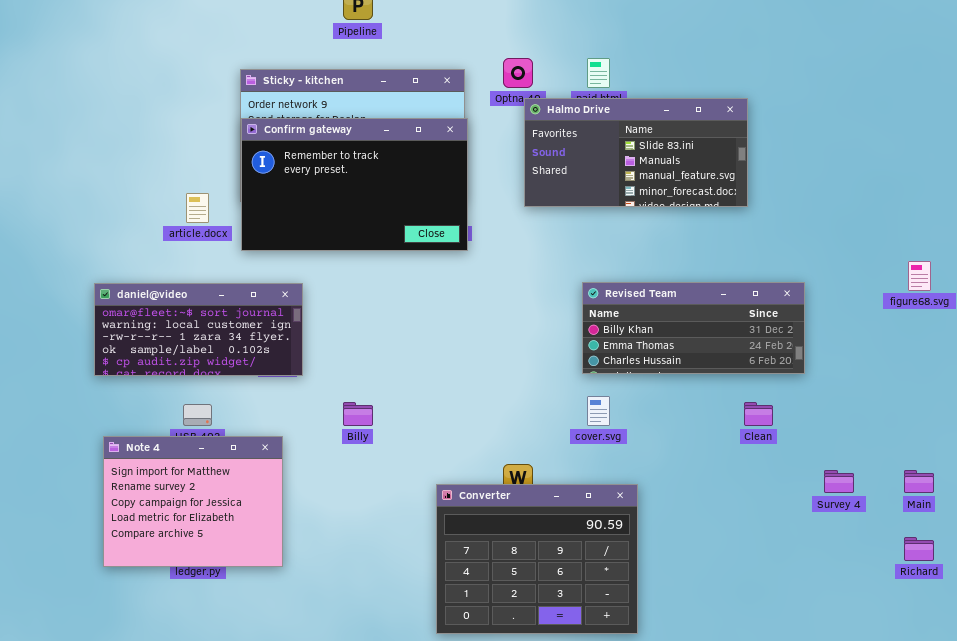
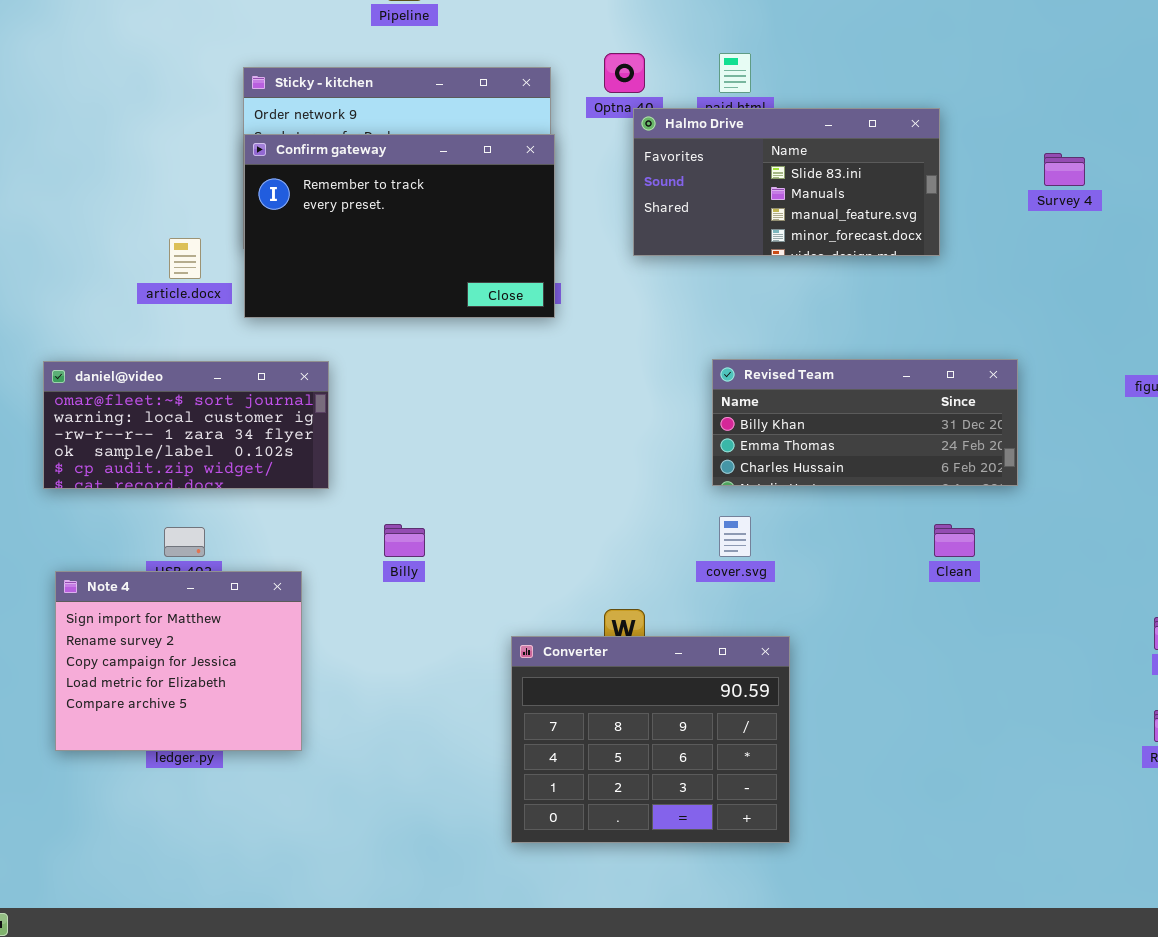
Survey 4: [824,470,854,493] -> [1044,153,1085,186], moved

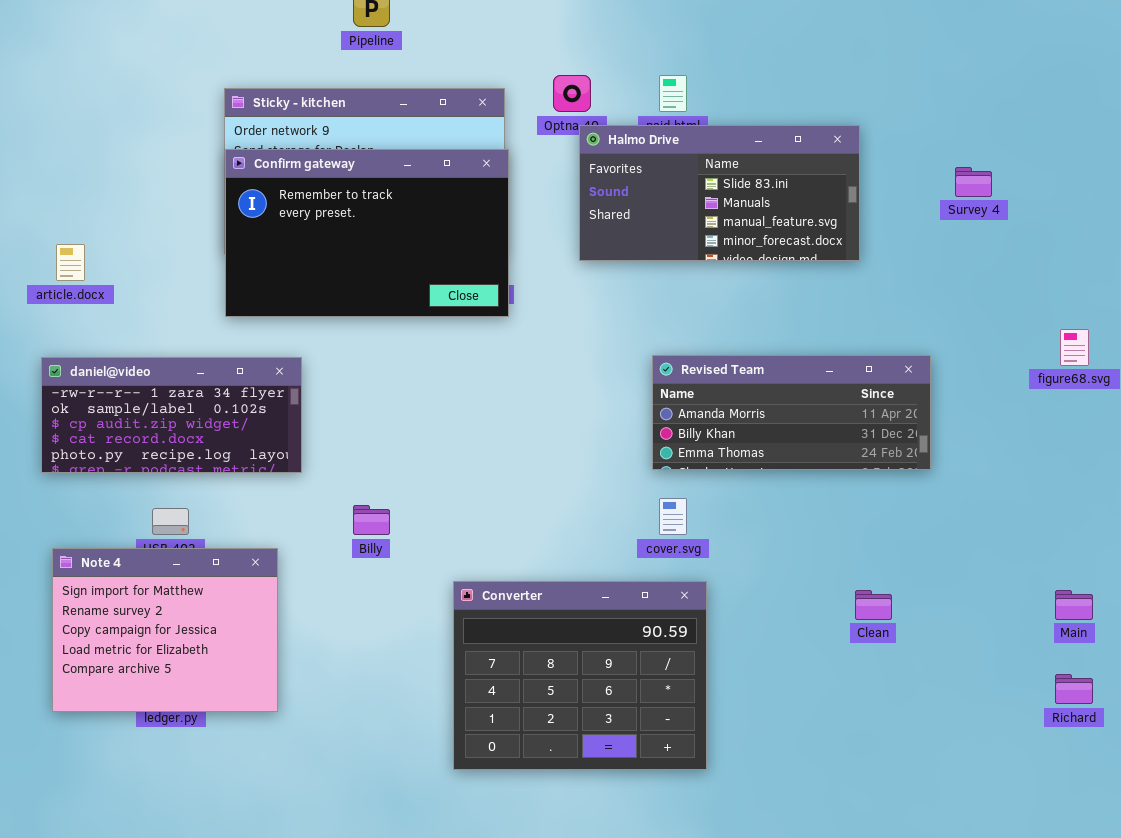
article.docx: [169,238,201,279] -> [56,244,85,281], moved
Revised Team: [712,359,1018,486] -> [652,355,931,470], scrolled up 1 row
daniel@video: [43,361,329,489] -> [41,357,302,473], scrolled down 2 rows
Clean: [934,524,975,557] -> [855,590,892,620], moved
Converter: [511,636,790,843] -> [453,581,707,770], moved

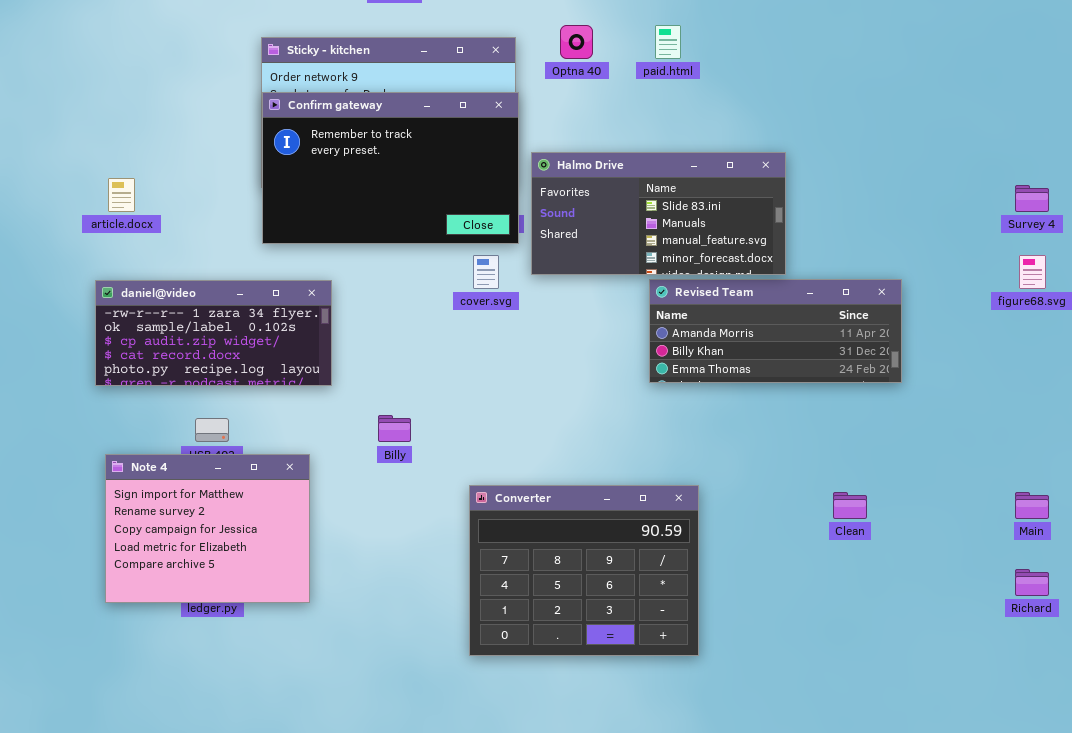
Halmo Drive: [579,125,860,261] -> [531,152,786,275], moved
Survey 4: [955,167,992,197] -> [1015,185,1049,212], moved
cover.svg: [659,498,687,535] -> [473,255,499,289], moved

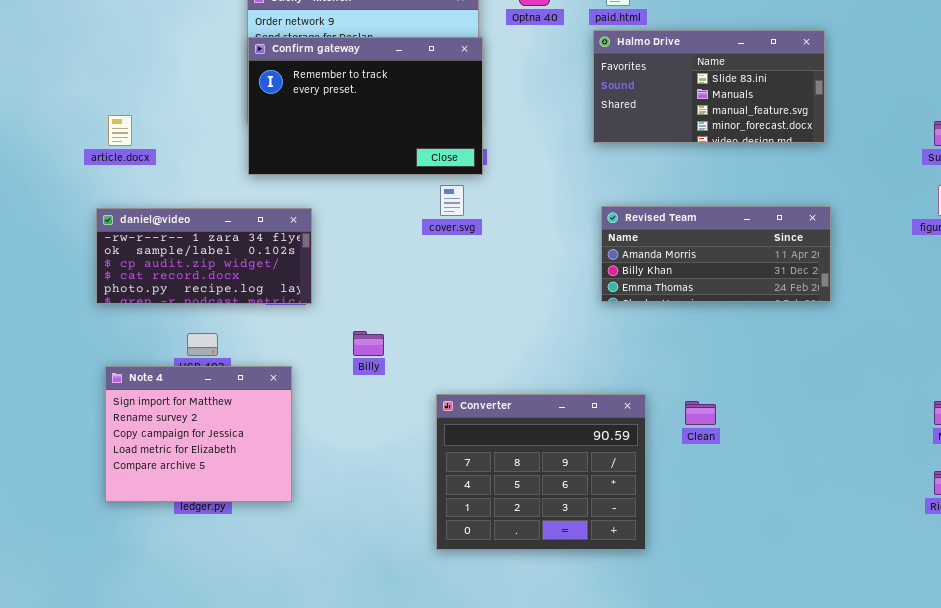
Halmo Drive: [531,152,786,275] -> [593,30,825,143], moved
Clean: [833,492,867,519] -> [685,401,716,425], moved

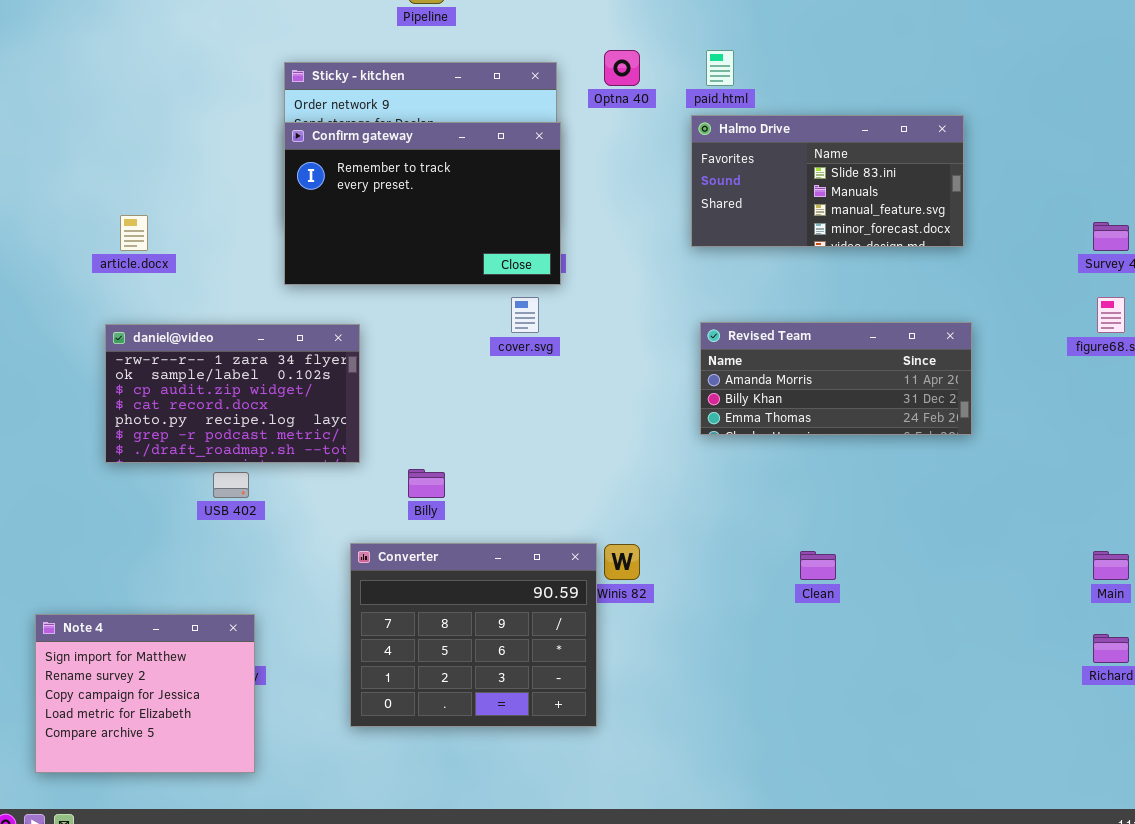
daniel@video: [96,208,312,304] -> [105,324,360,463], resized
Note 4: [105,366,292,502] -> [35,614,255,773], moved
Converter: [436,394,646,550] -> [350,543,597,727], moved

